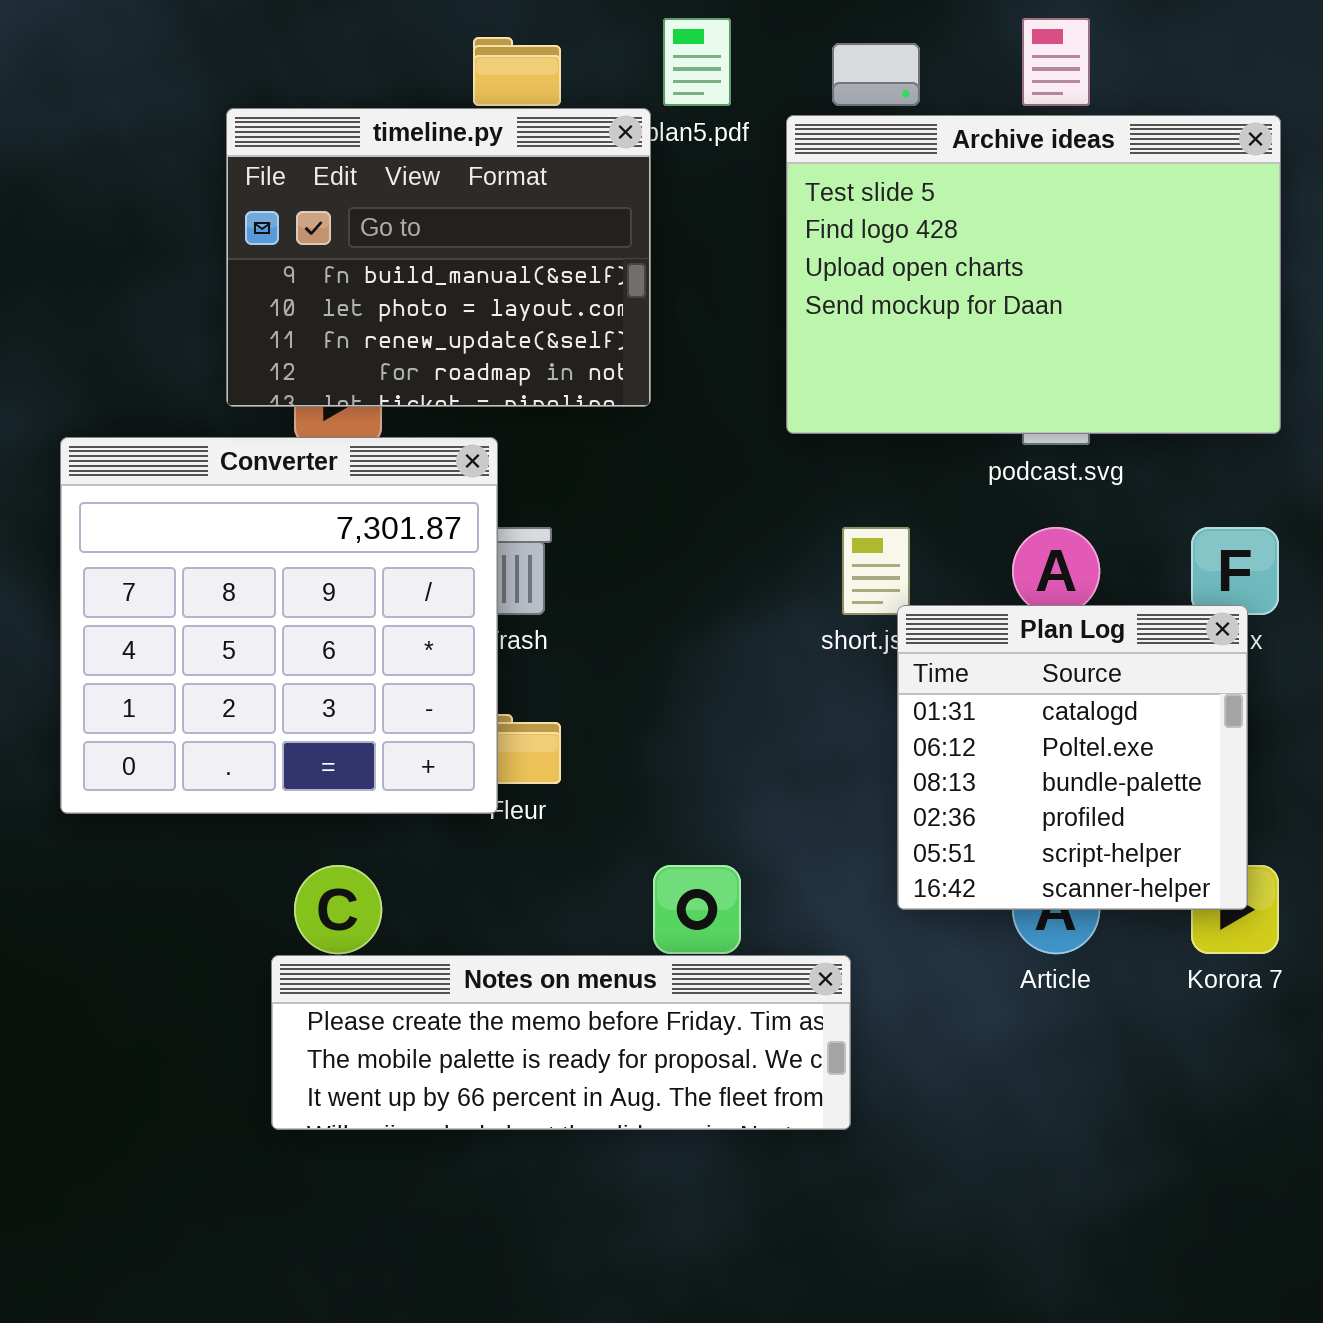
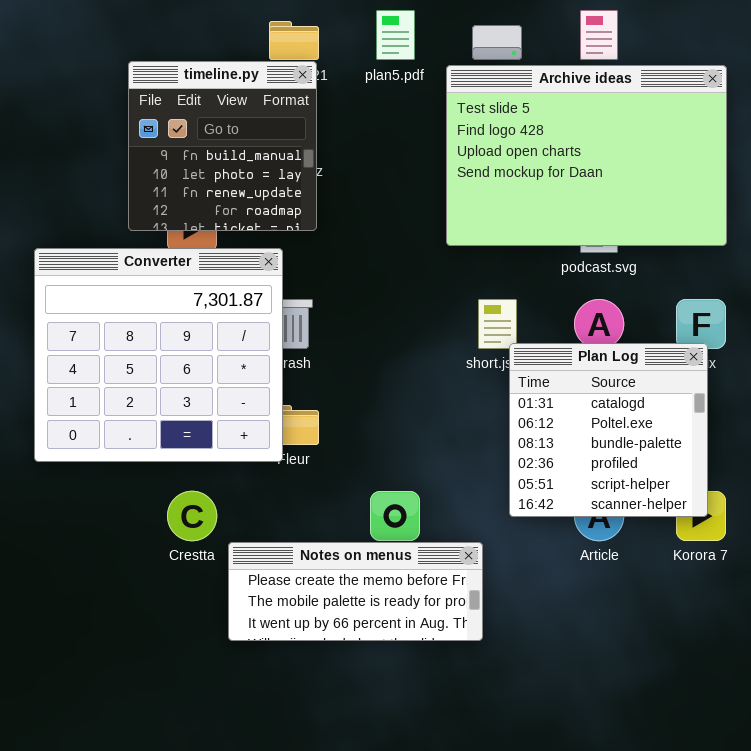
timeline.py: [226,108,651,407] -> [128,61,317,231], resized
Notes on menus: [271,955,851,1130] -> [228,542,483,641], resized

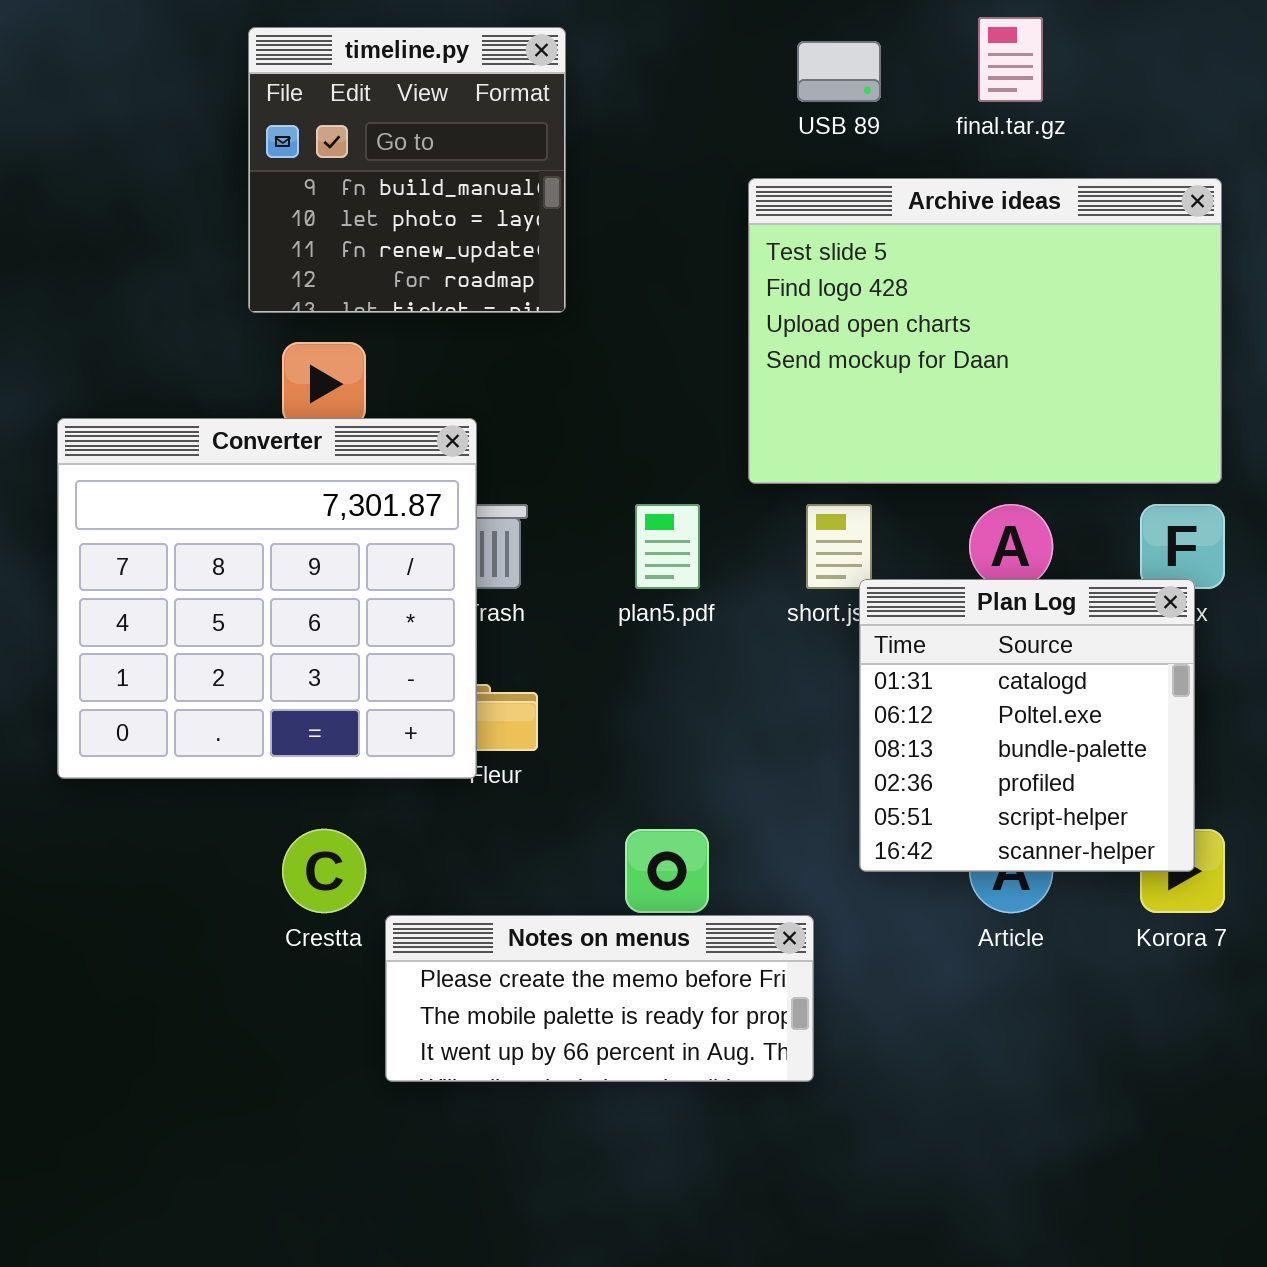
plan5.pdf: [376,10,415,60] -> [635,504,700,589], moved
timeline.py: [128,61,317,231] -> [248,27,566,313], moved
Archive ideas: [446,65,727,246] -> [748,178,1222,484], moved

